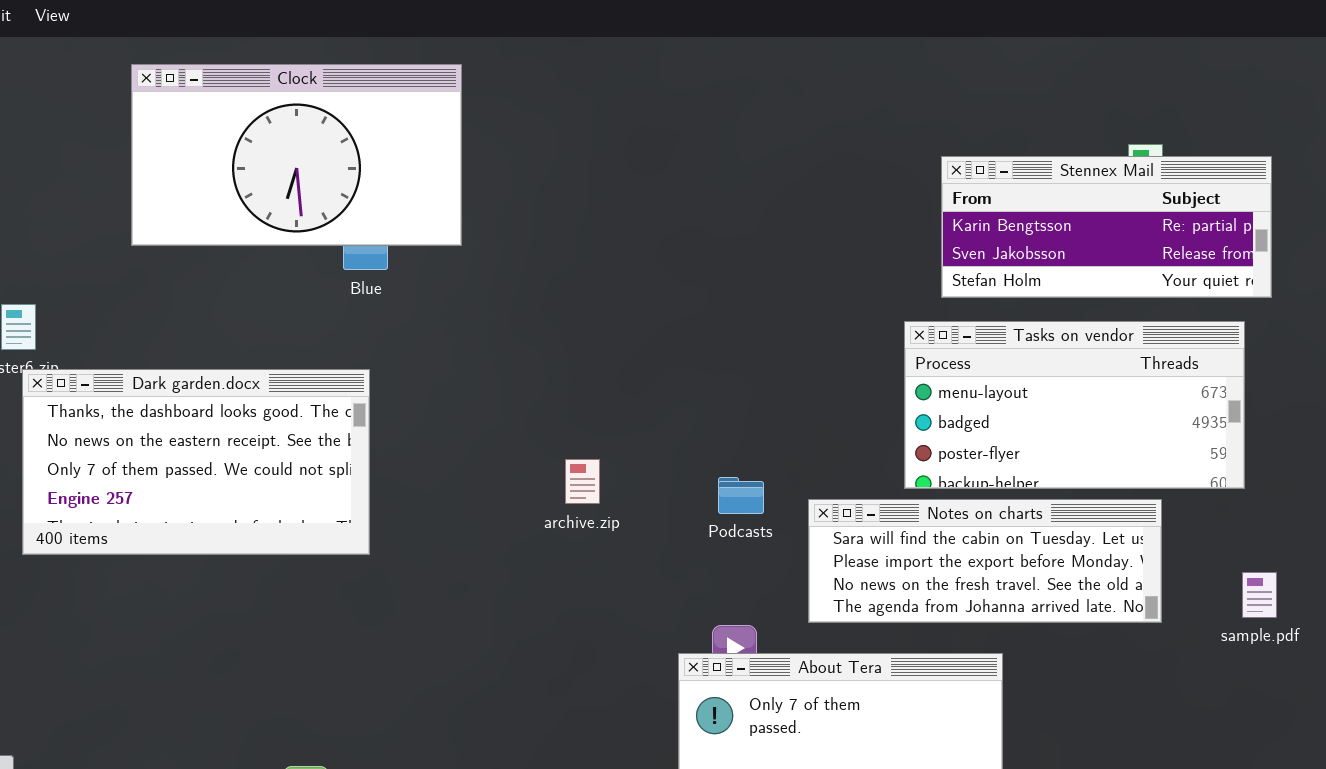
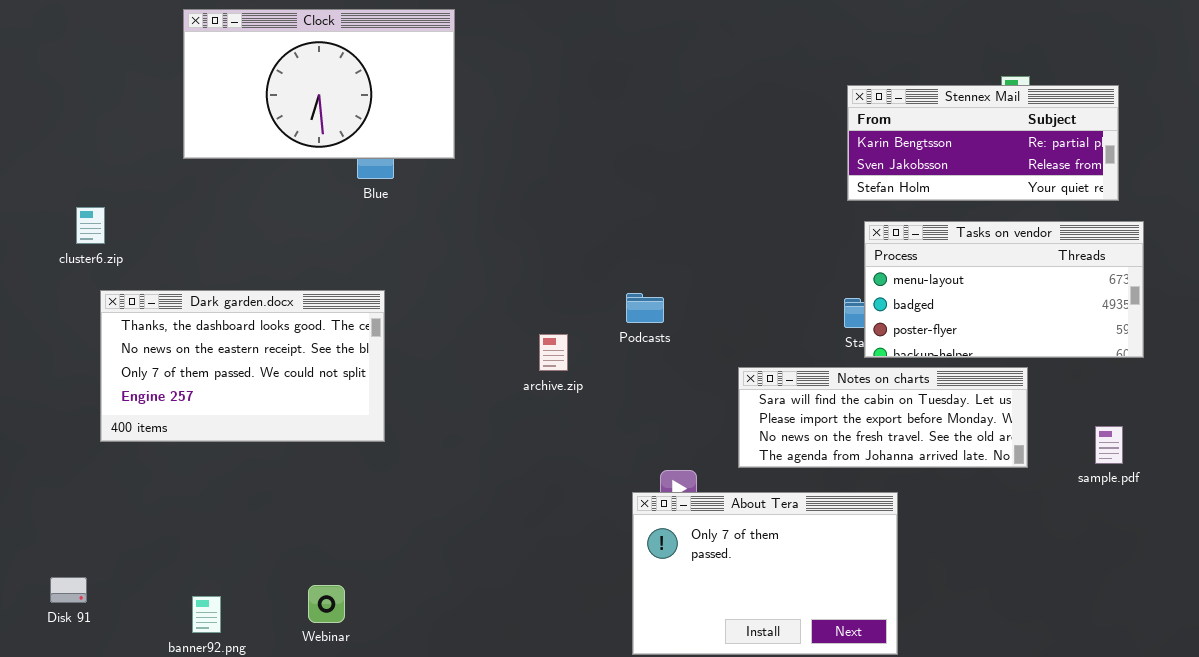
Tasks on vendor: [904,321,1245,489] -> [864,221,1144,358], moved
Dark garden.docx: [22,369,370,555] -> [100,290,385,442], moved
Podcasts: [718,477,764,514] -> [626,293,664,323], moved

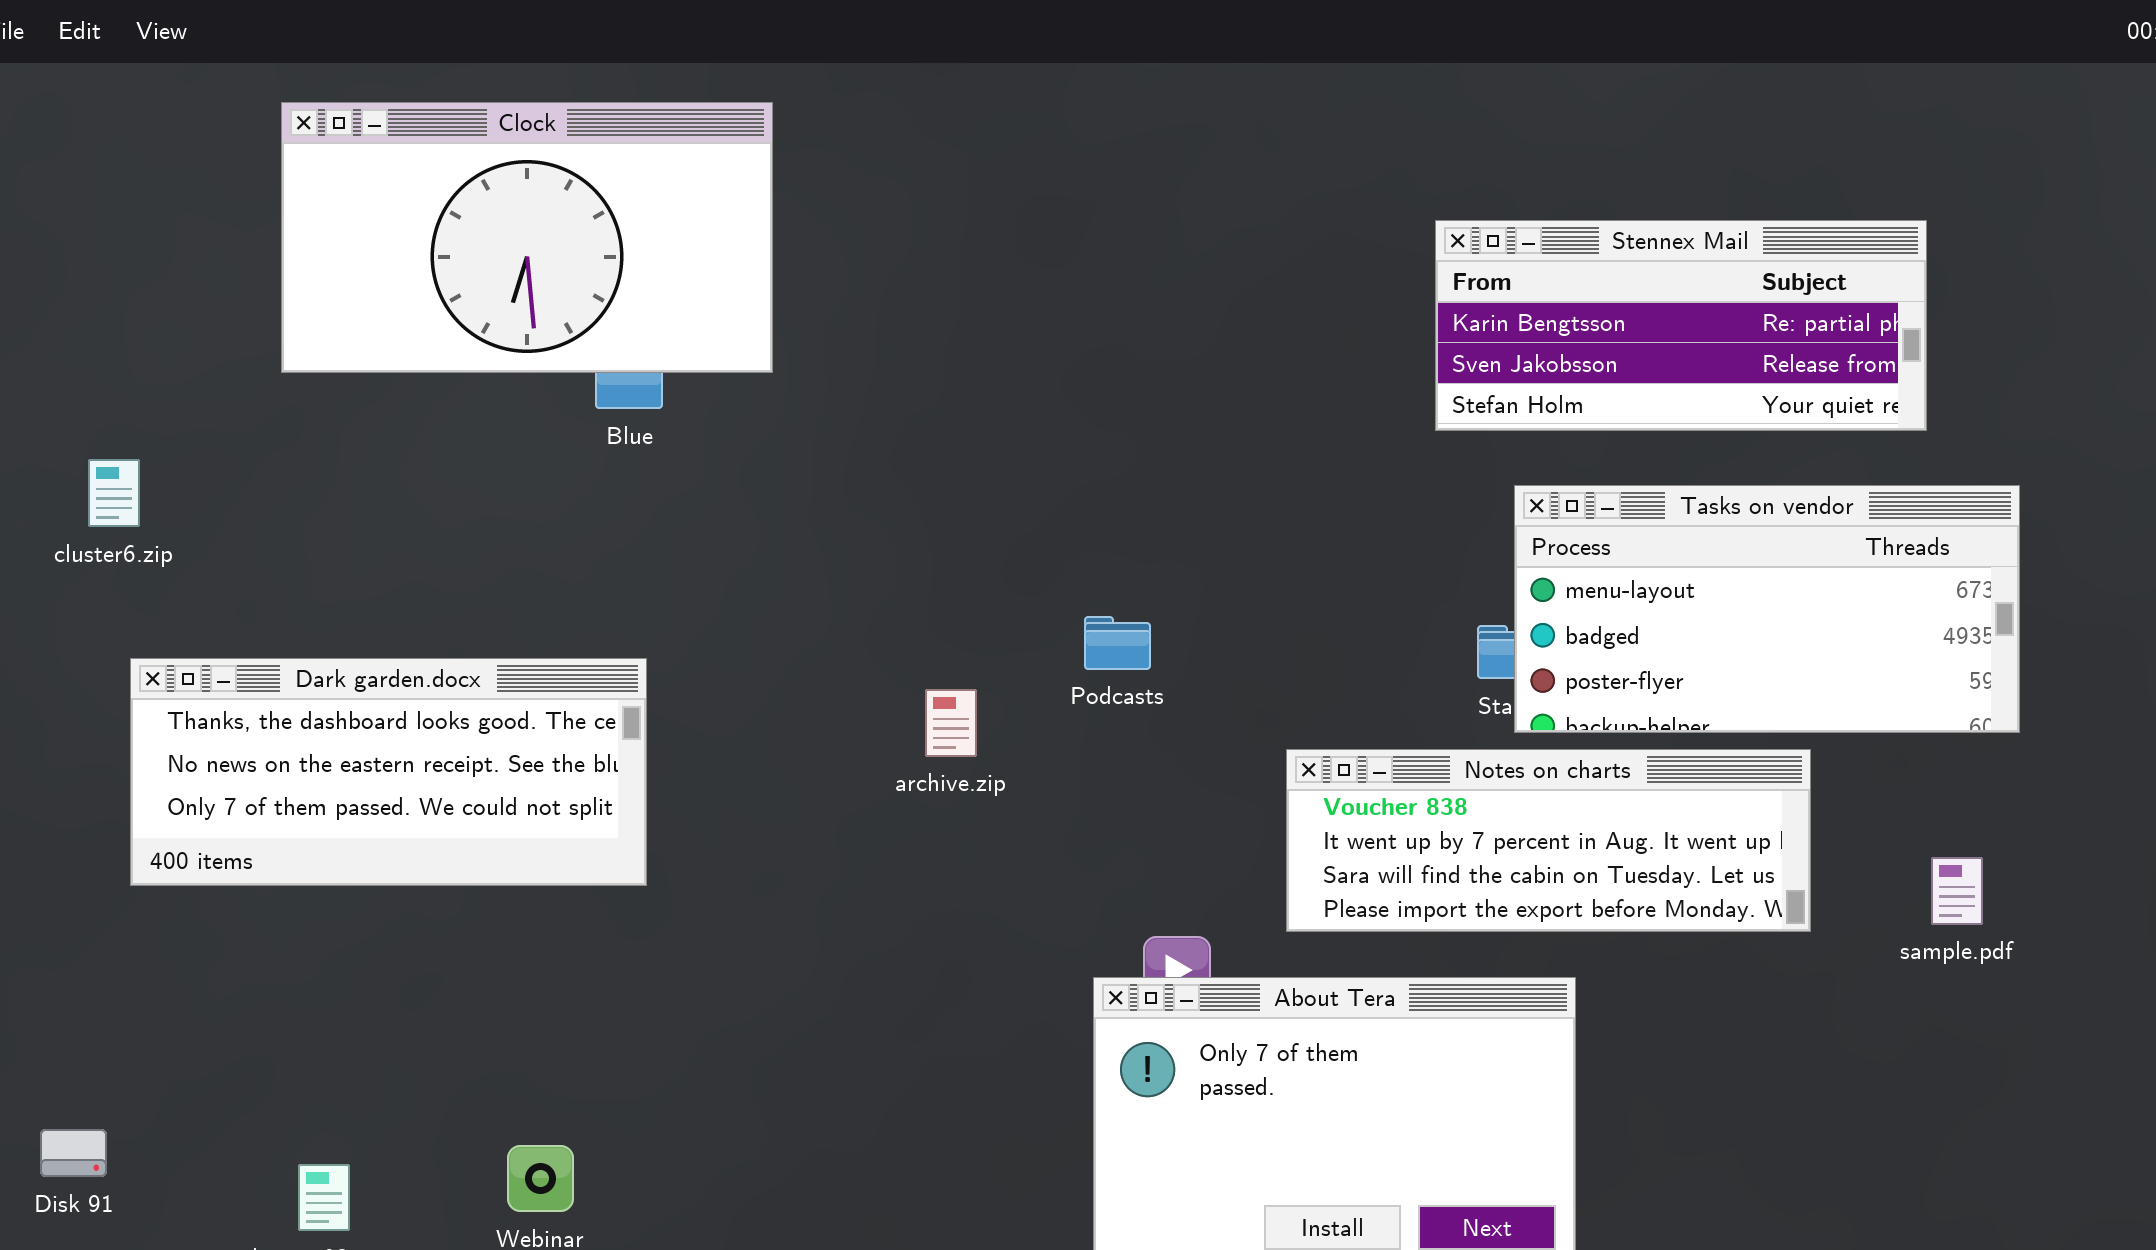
Stennex Mail: [847,85,1119,201] -> [1435,220,1927,431], moved
Dark garden.docx: [100,290,385,442] -> [130,658,647,886], resized
Notes on charts: [738,367,1028,468] -> [1286,749,1811,932], scrolled up 2 rows

